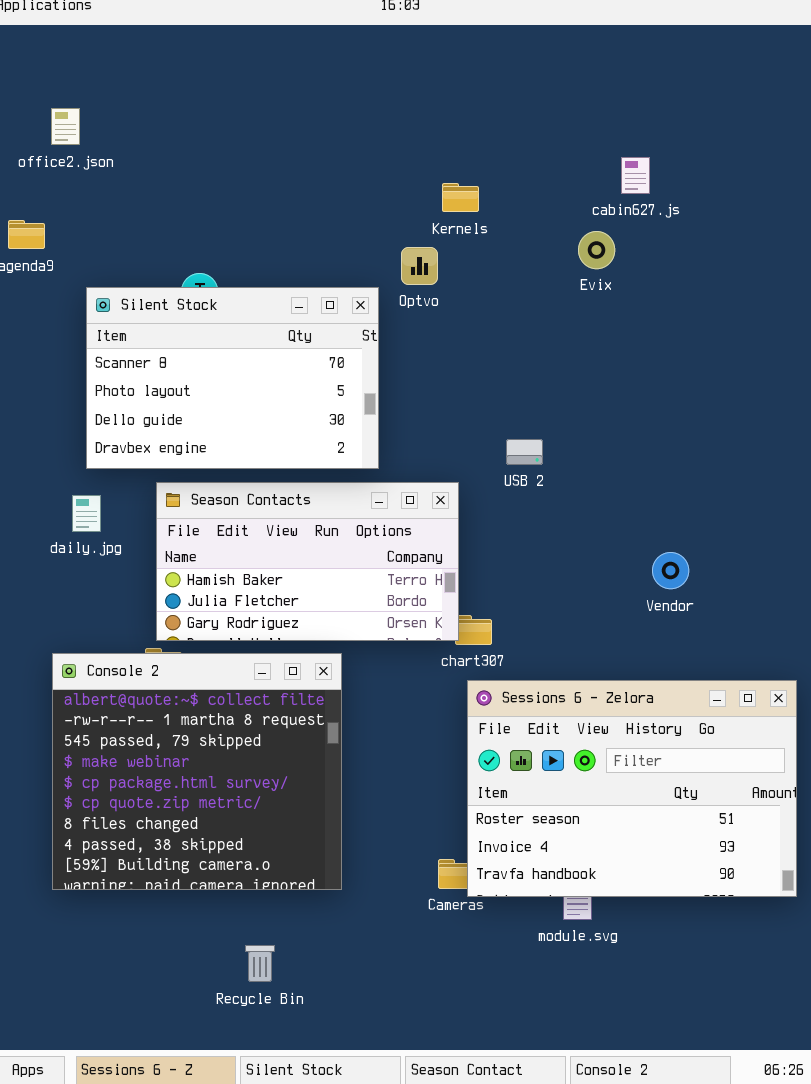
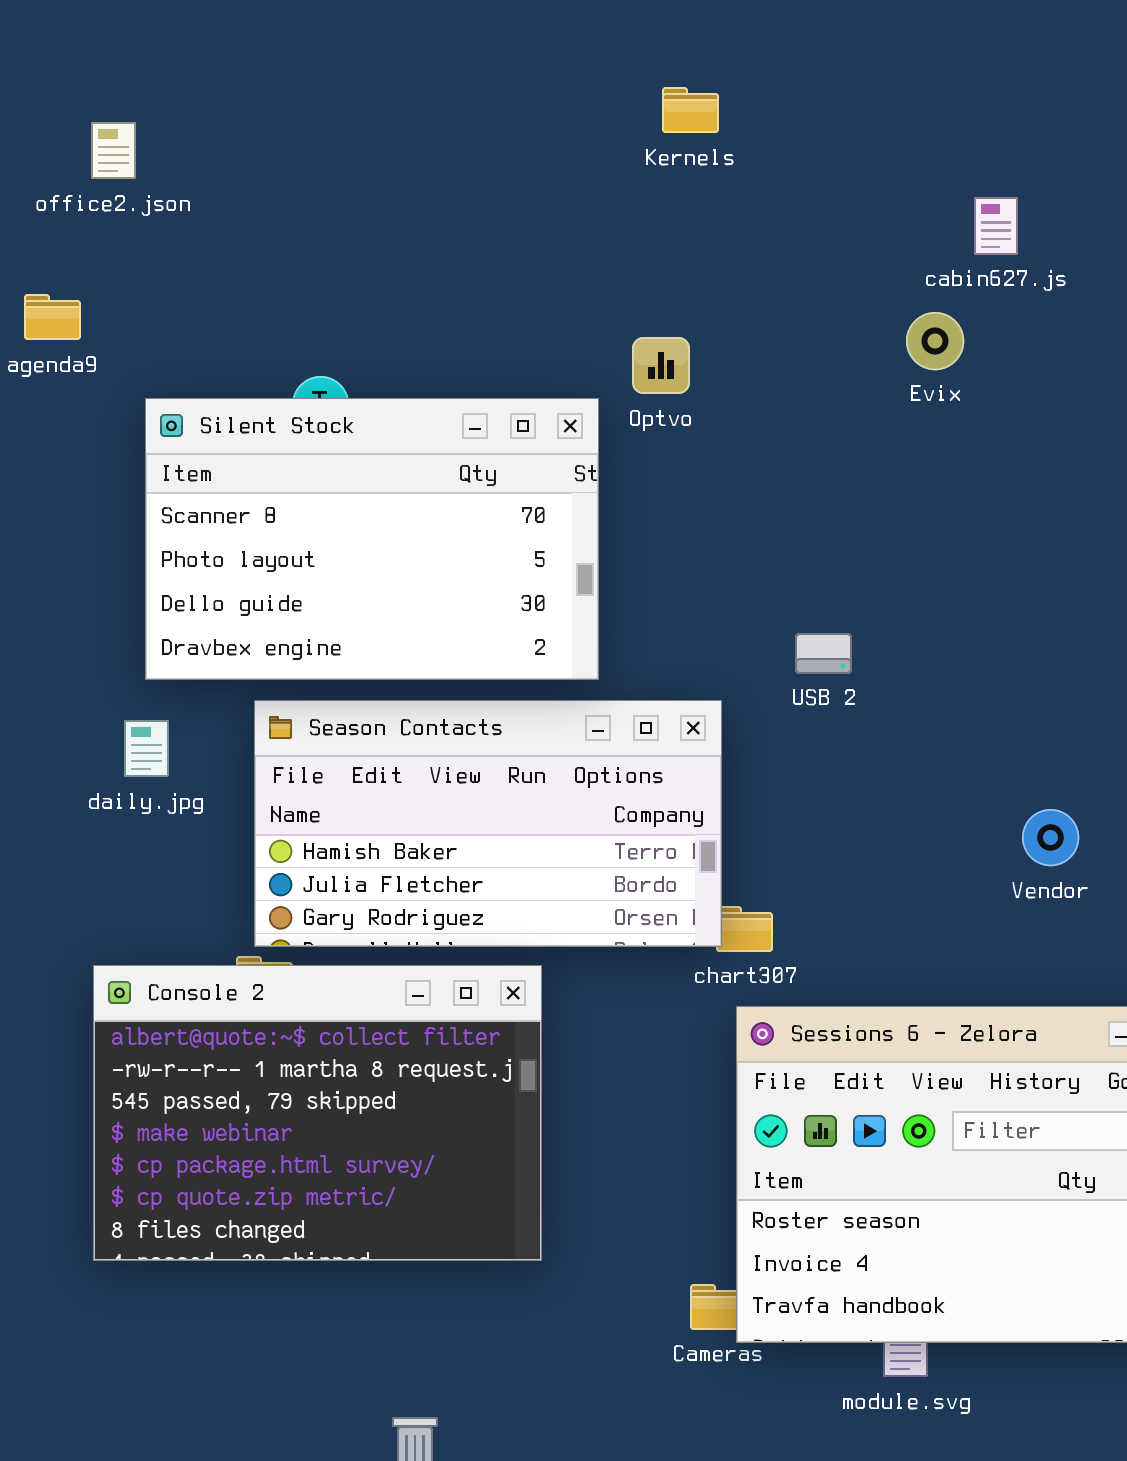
Kernels: [442,183,479,212] -> [662,87,719,133], moved
Console 2: [52,653,342,890] -> [93,965,542,1261], resized

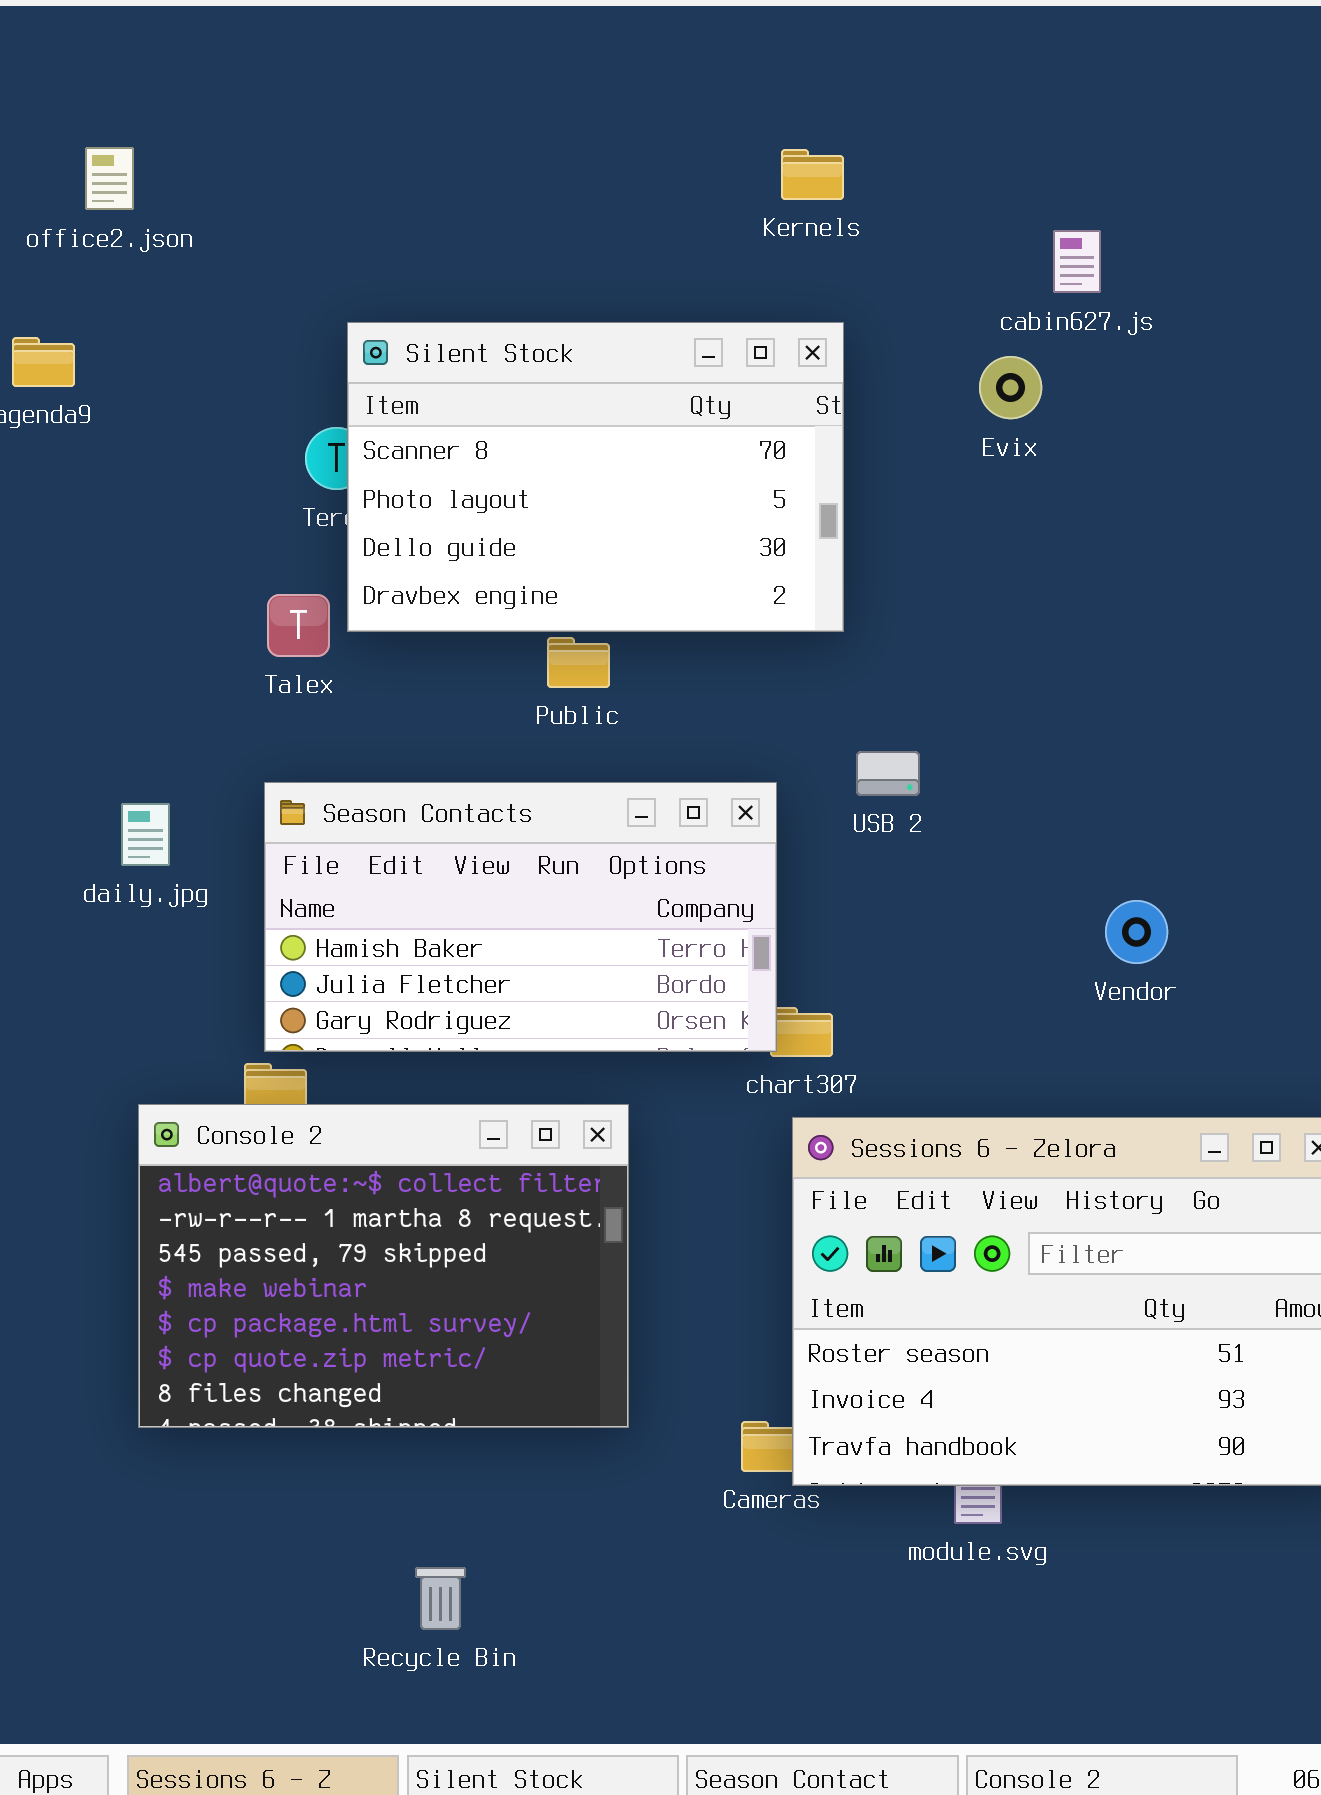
Kernels: [662,87,719,133] -> [781,149,844,200], moved
Silent Stock: [145,398,599,680] -> [347,322,844,632], moved
USB 2: [795,633,852,674] -> [856,751,920,796], moved
Console 2: [93,965,542,1261] -> [138,1104,629,1428], moved

